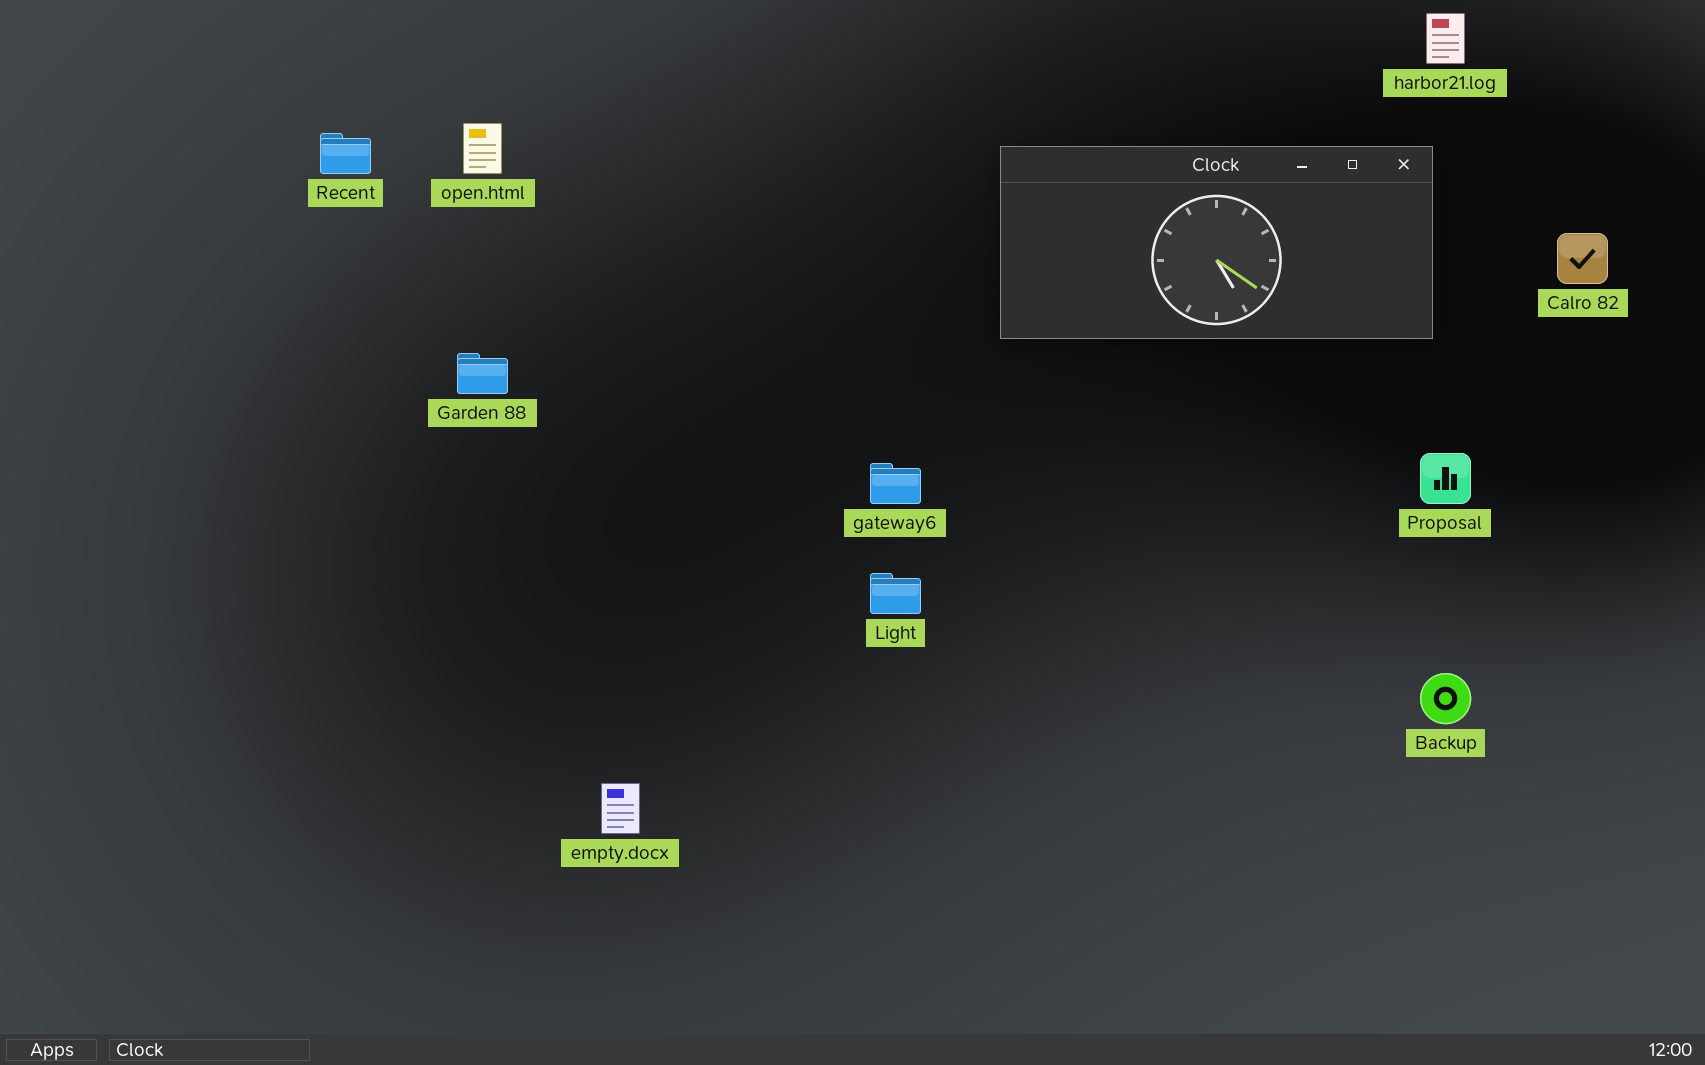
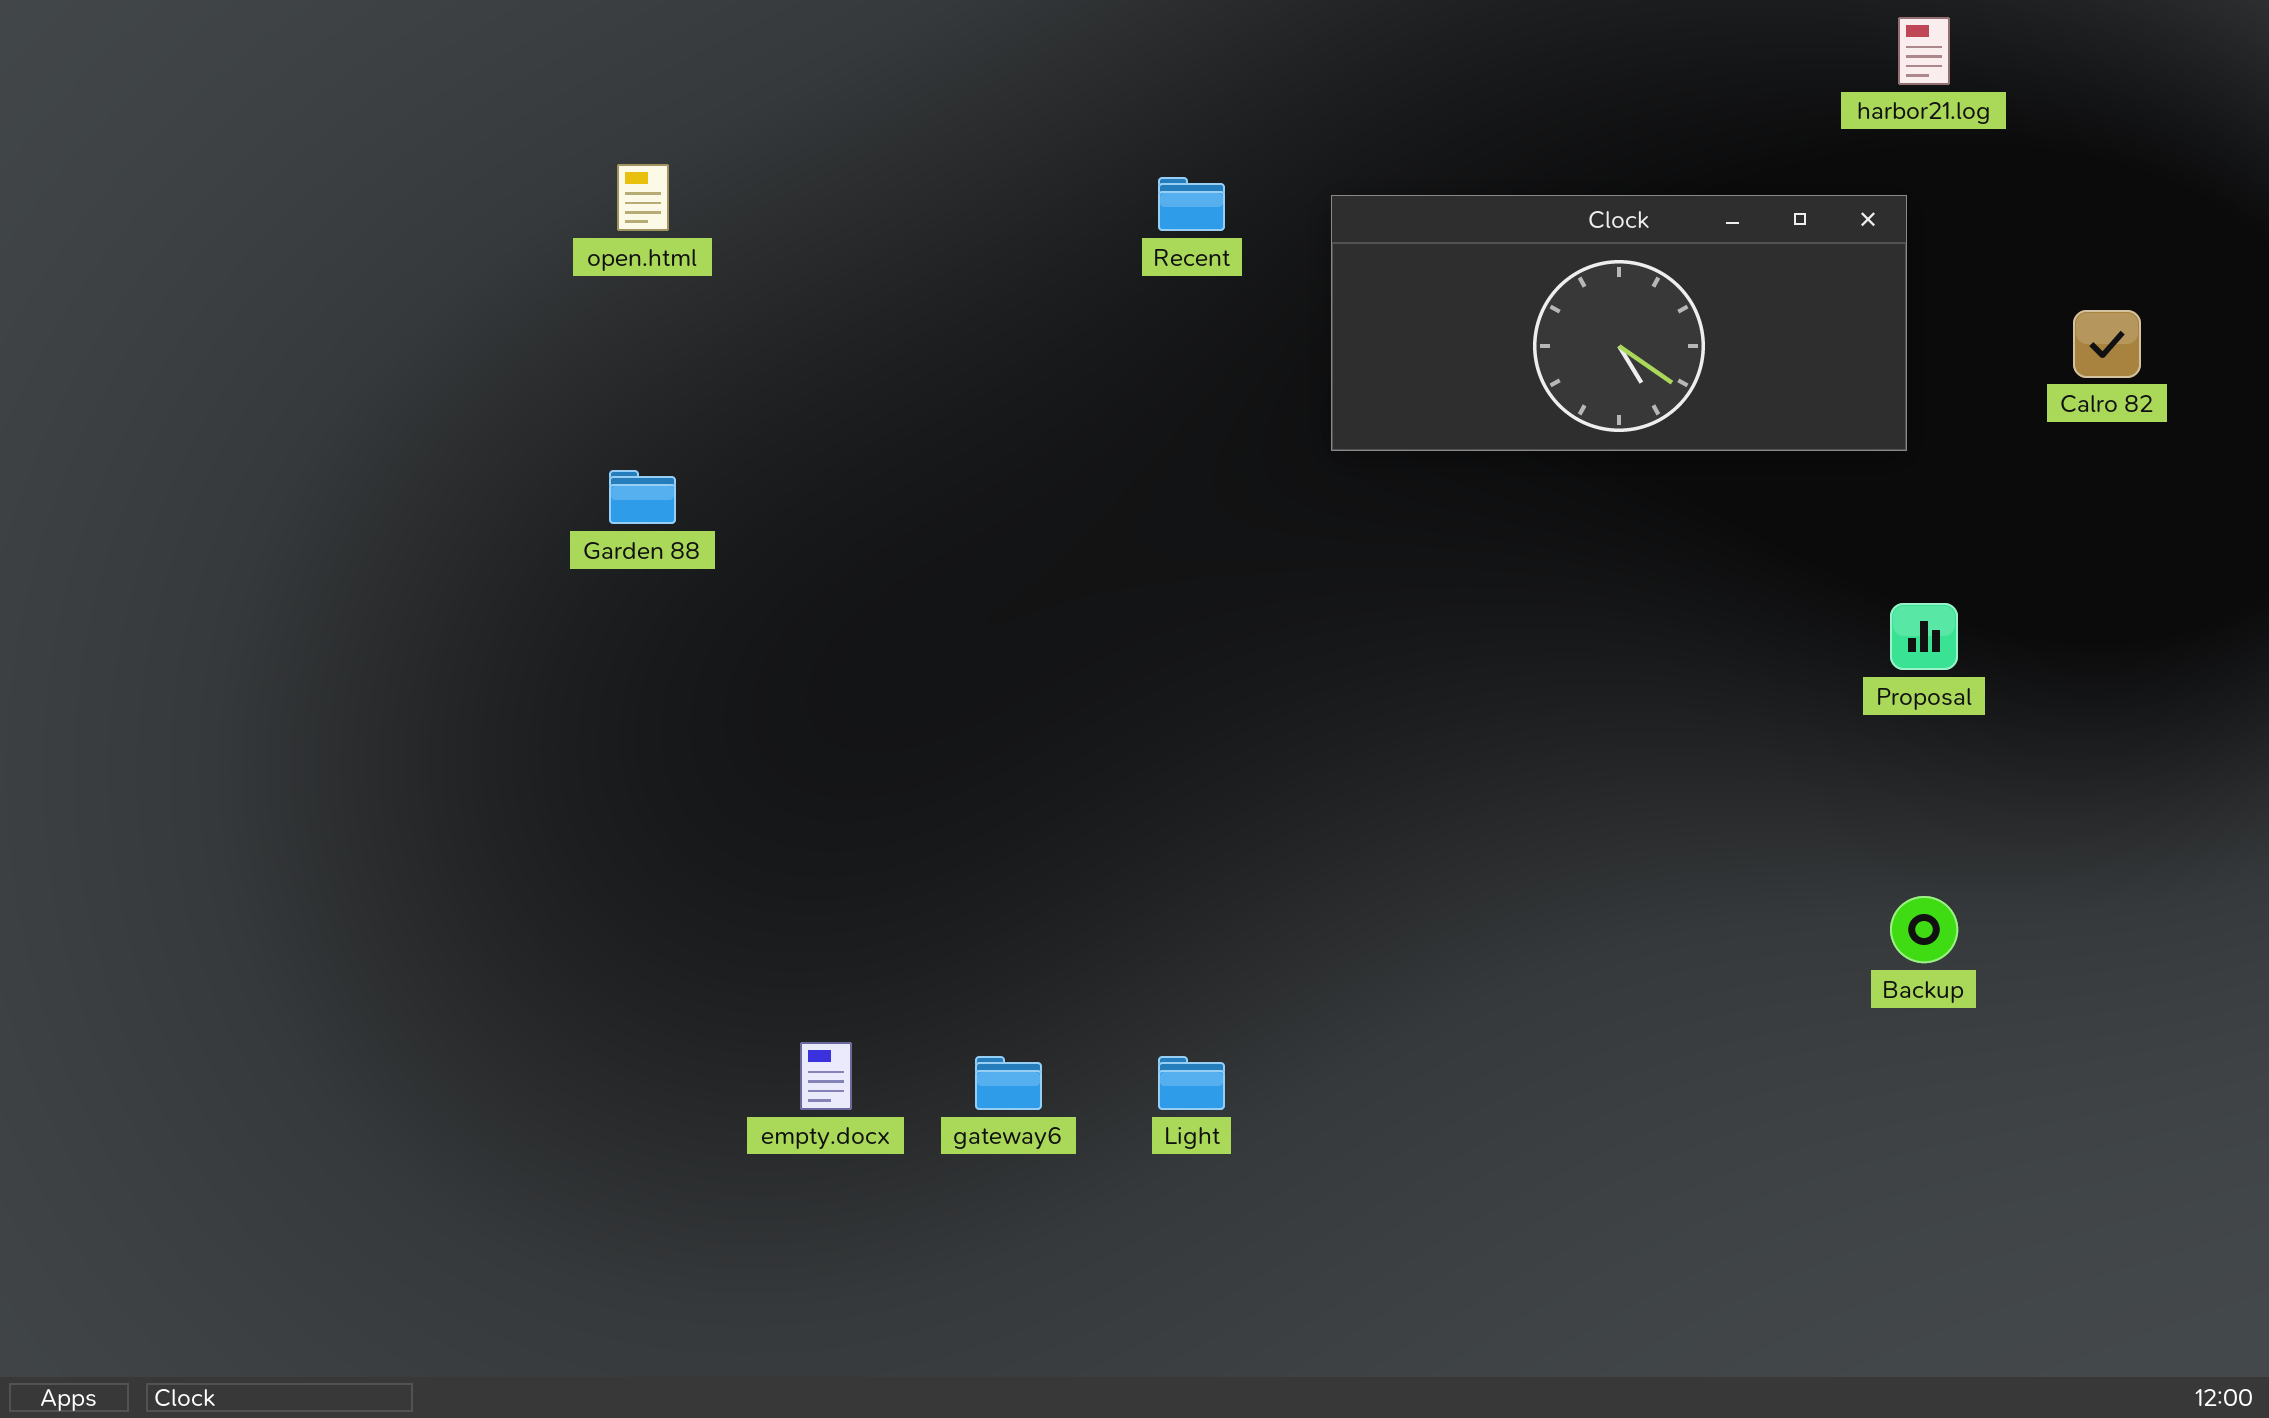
Recent: [320,133,371,174] -> [1158,177,1225,231], moved
gateway6: [870,463,921,504] -> [975,1056,1042,1110], moved
Light: [870,573,921,614] -> [1158,1056,1225,1110], moved

